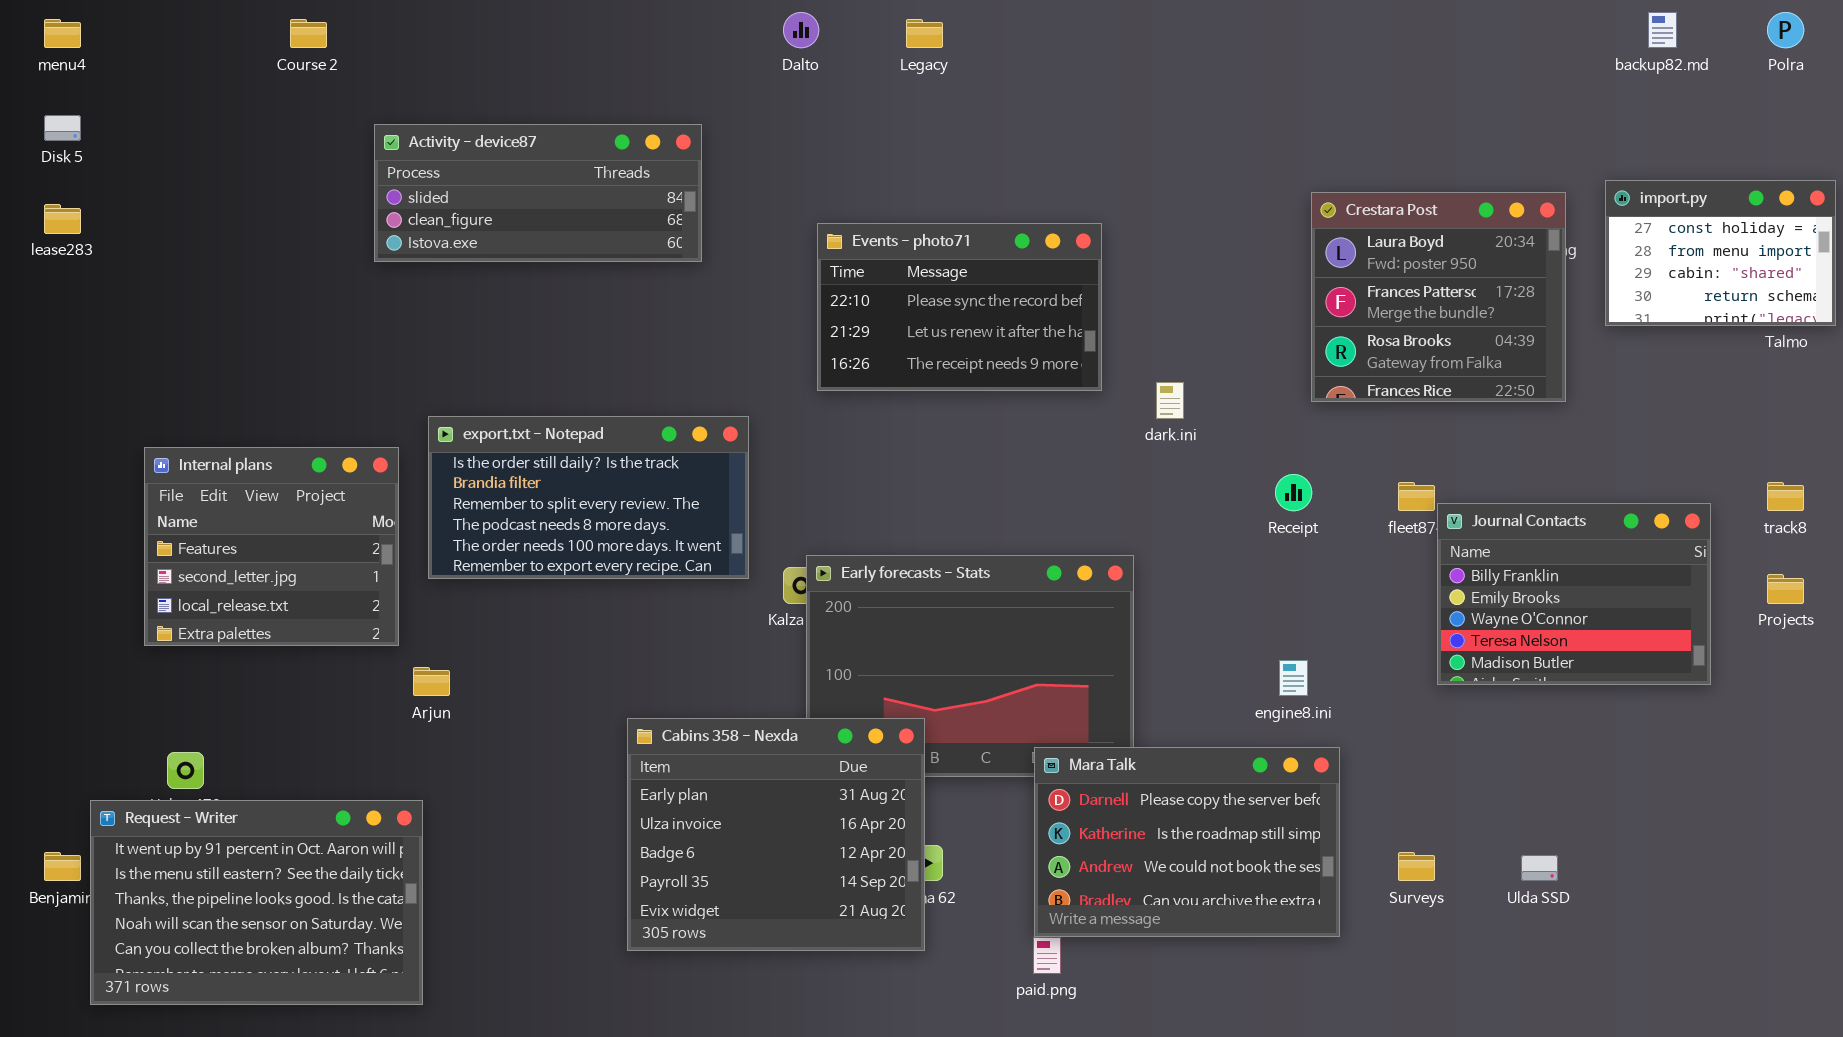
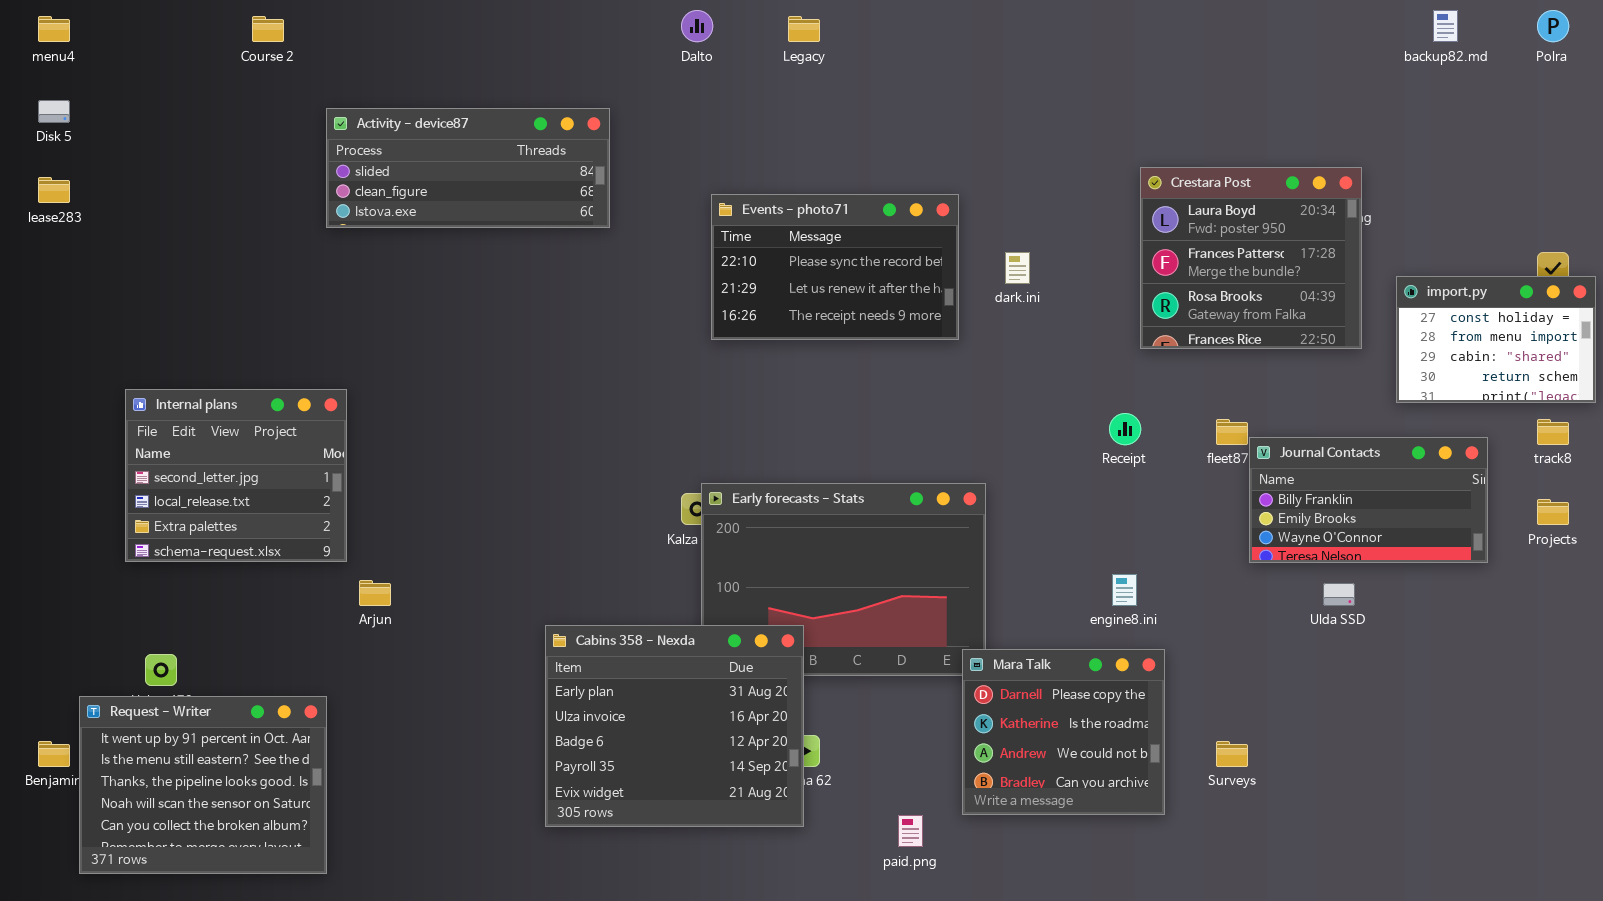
import.py: [1605,180,1836,326] -> [1396,276,1596,403], moved
dark.ini: [1156,382,1184,419] -> [1005,252,1030,284], moved
export.txt - Notepad: [428,416,749,579] -> none, closed
Internal plans: [144,447,399,646] -> [125,389,347,562], scrolled down 1 row
Journal Contacts: [1437,503,1711,685] -> [1249,437,1488,563], resized
Mara Talk: [1034,747,1340,937] -> [962,649,1165,815], resized
Request - Writer: [90,800,423,1005] -> [79,696,327,874], resized
Ulda SSD: [1521,855,1558,881] -> [1323,583,1355,606], moved

